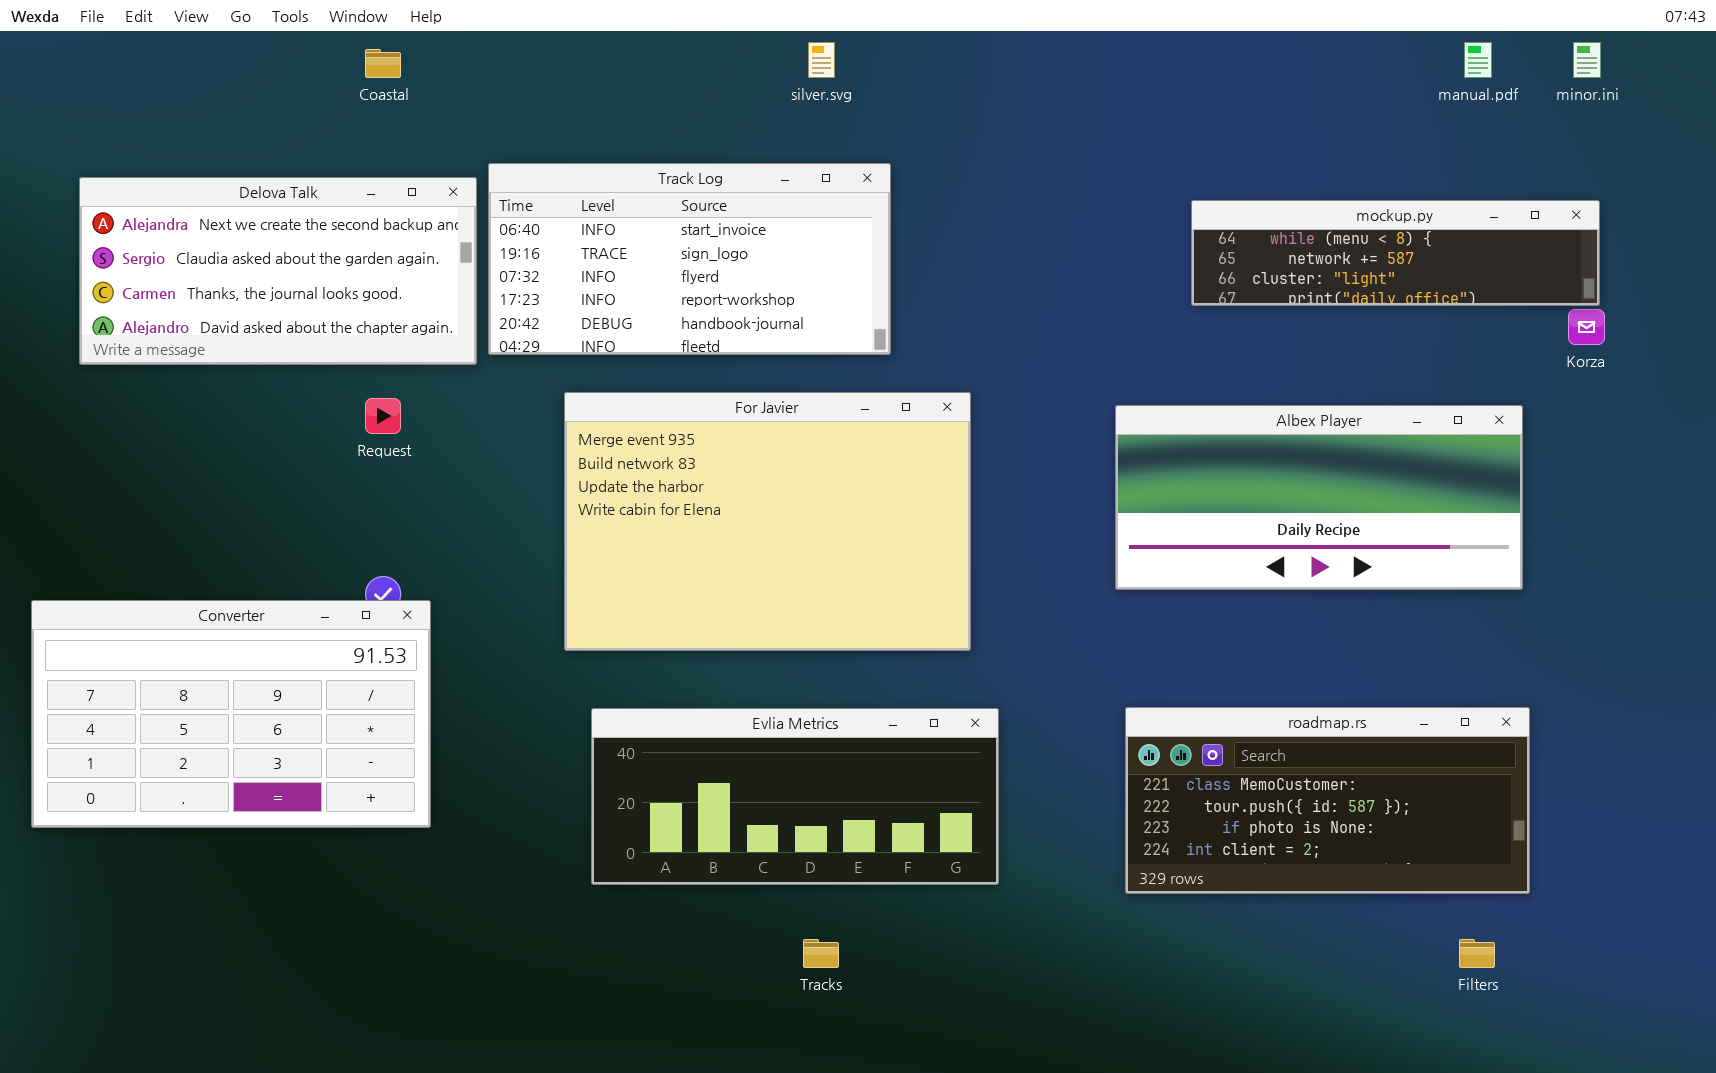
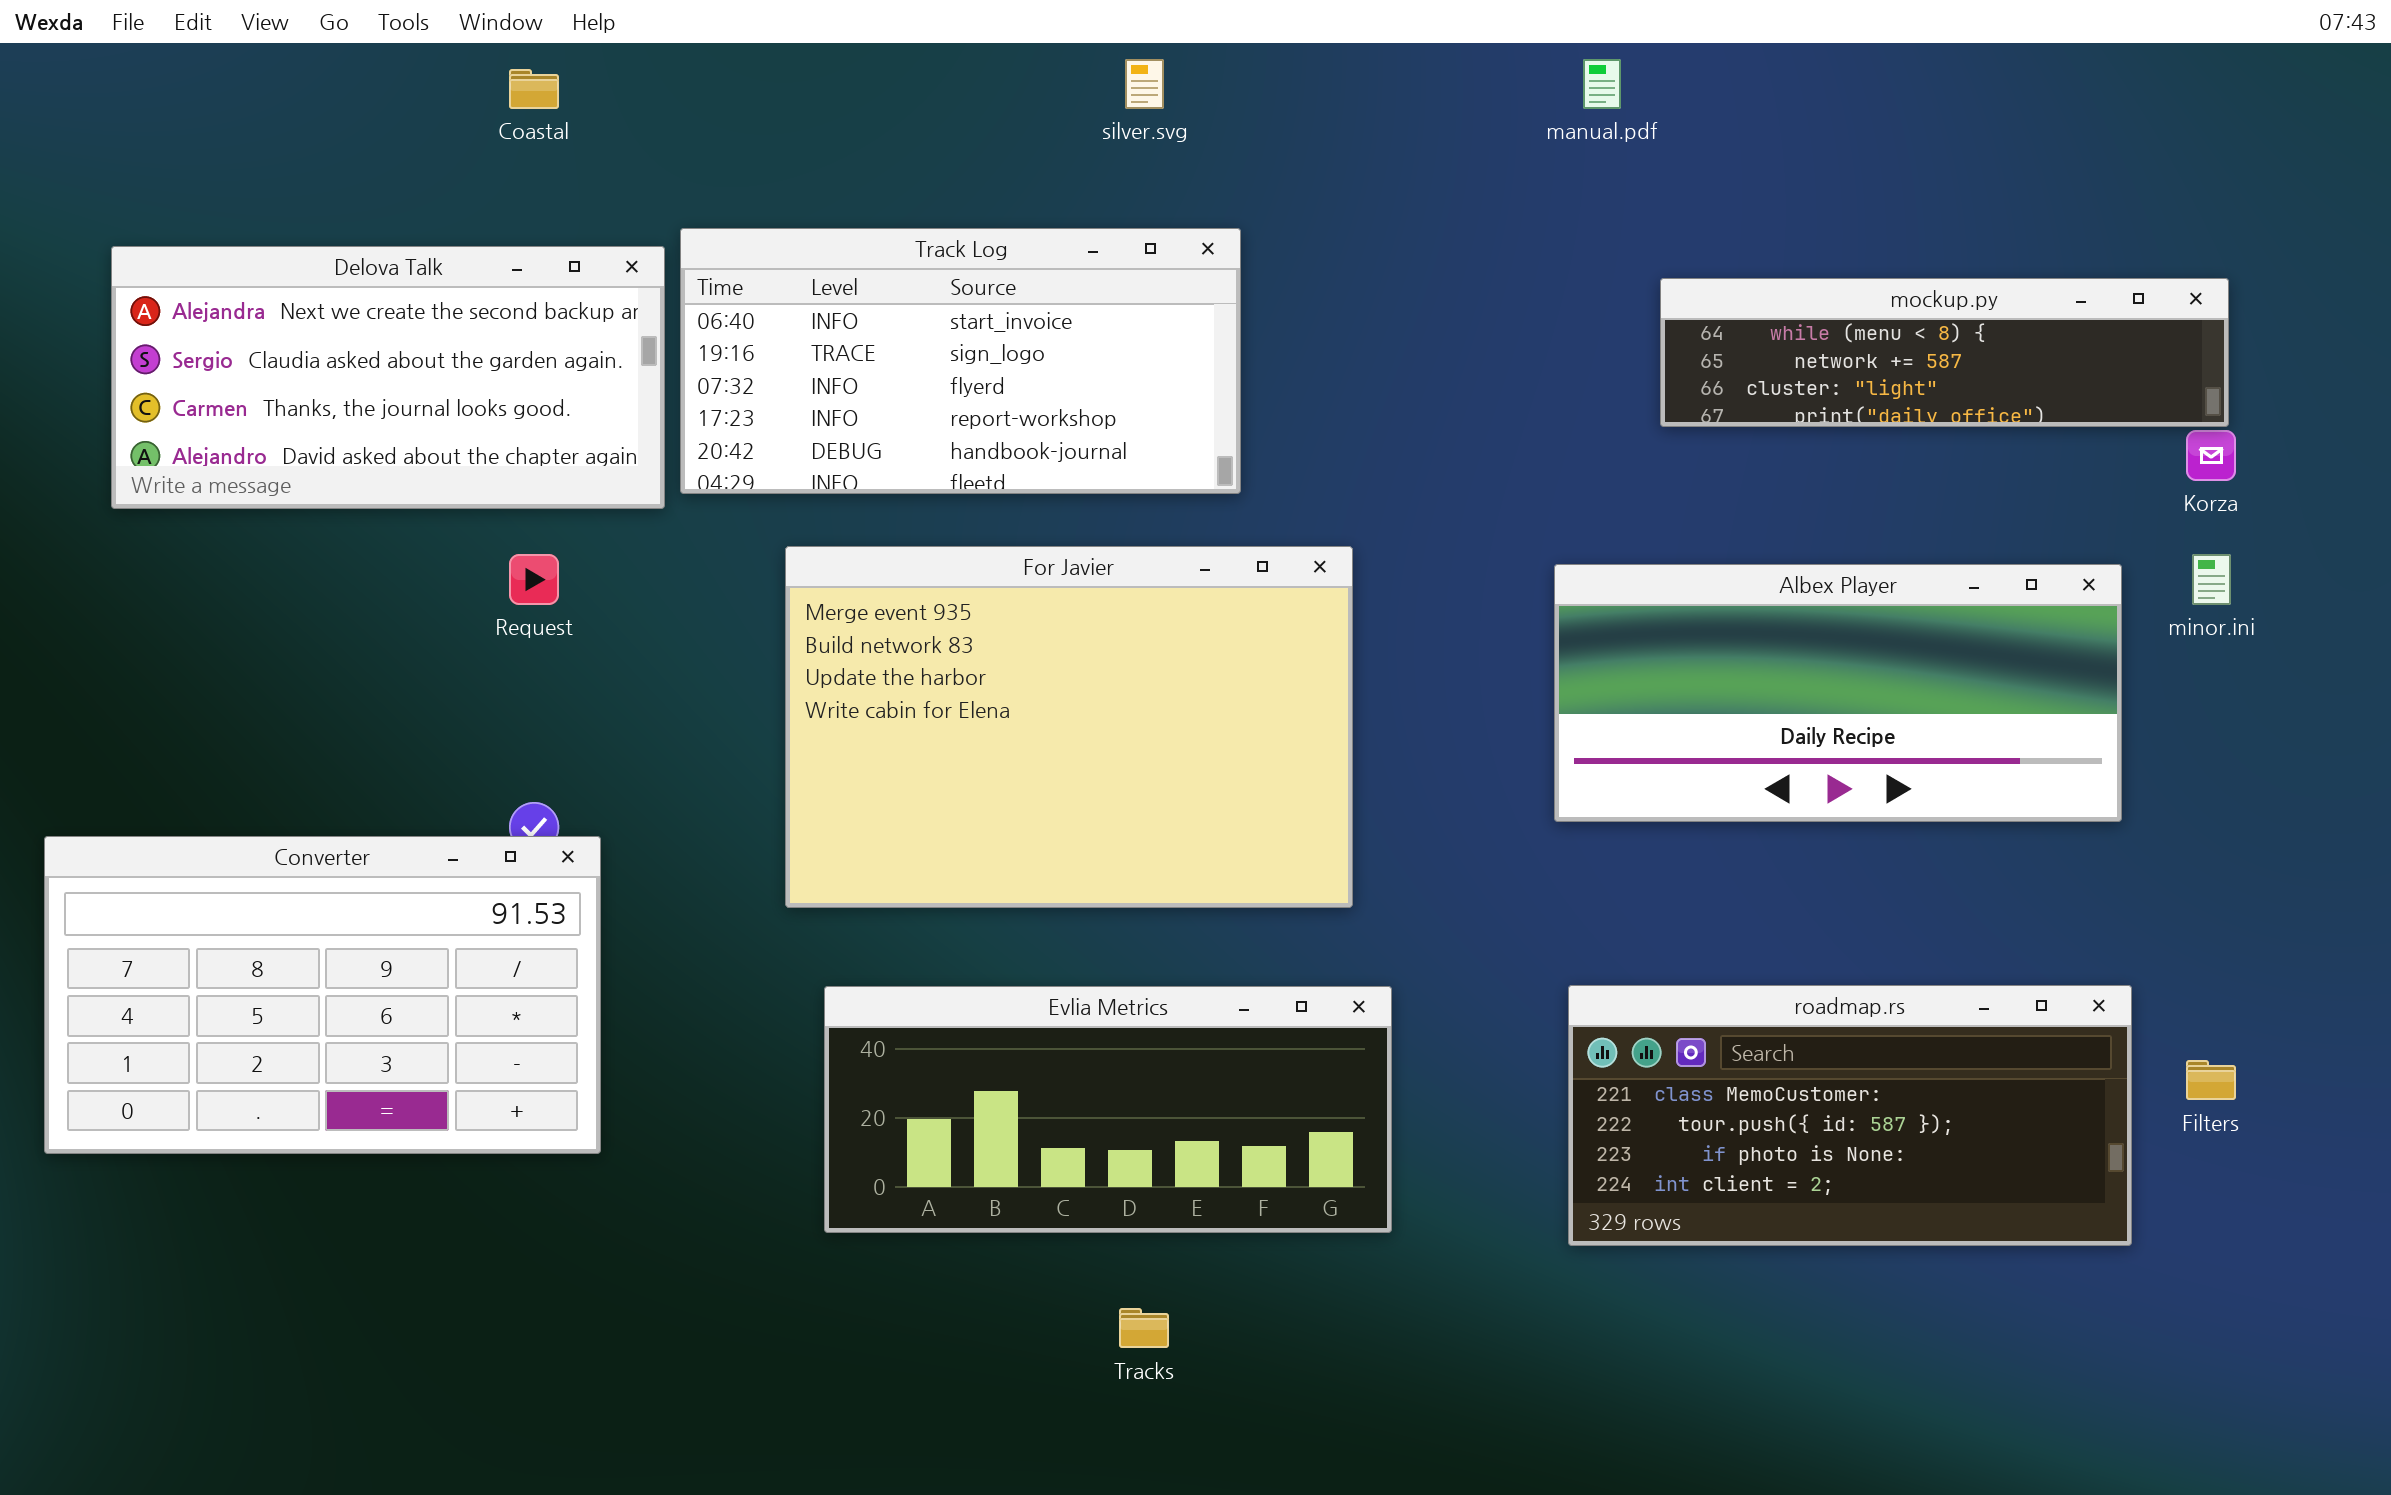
manual.pdf: [1464,42,1492,78] -> [1583,59,1621,109], moved
minor.ini: [1573,42,1601,78] -> [2192,554,2231,605], moved
Filters: [1459,939,1495,968] -> [2186,1060,2236,1100], moved

